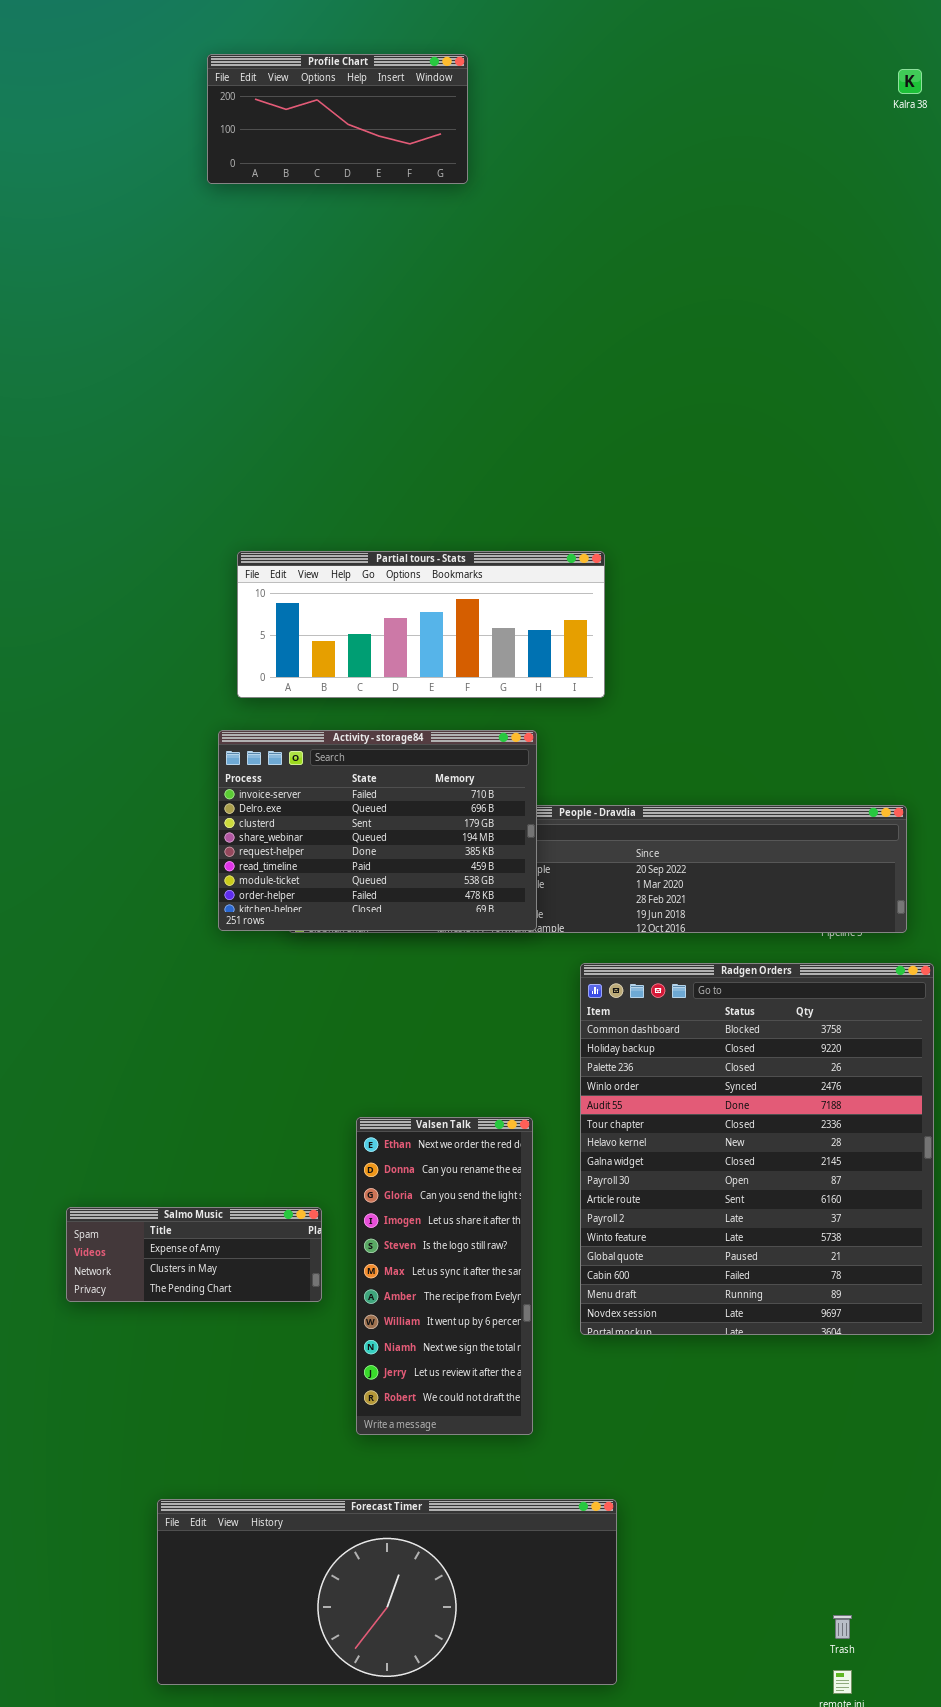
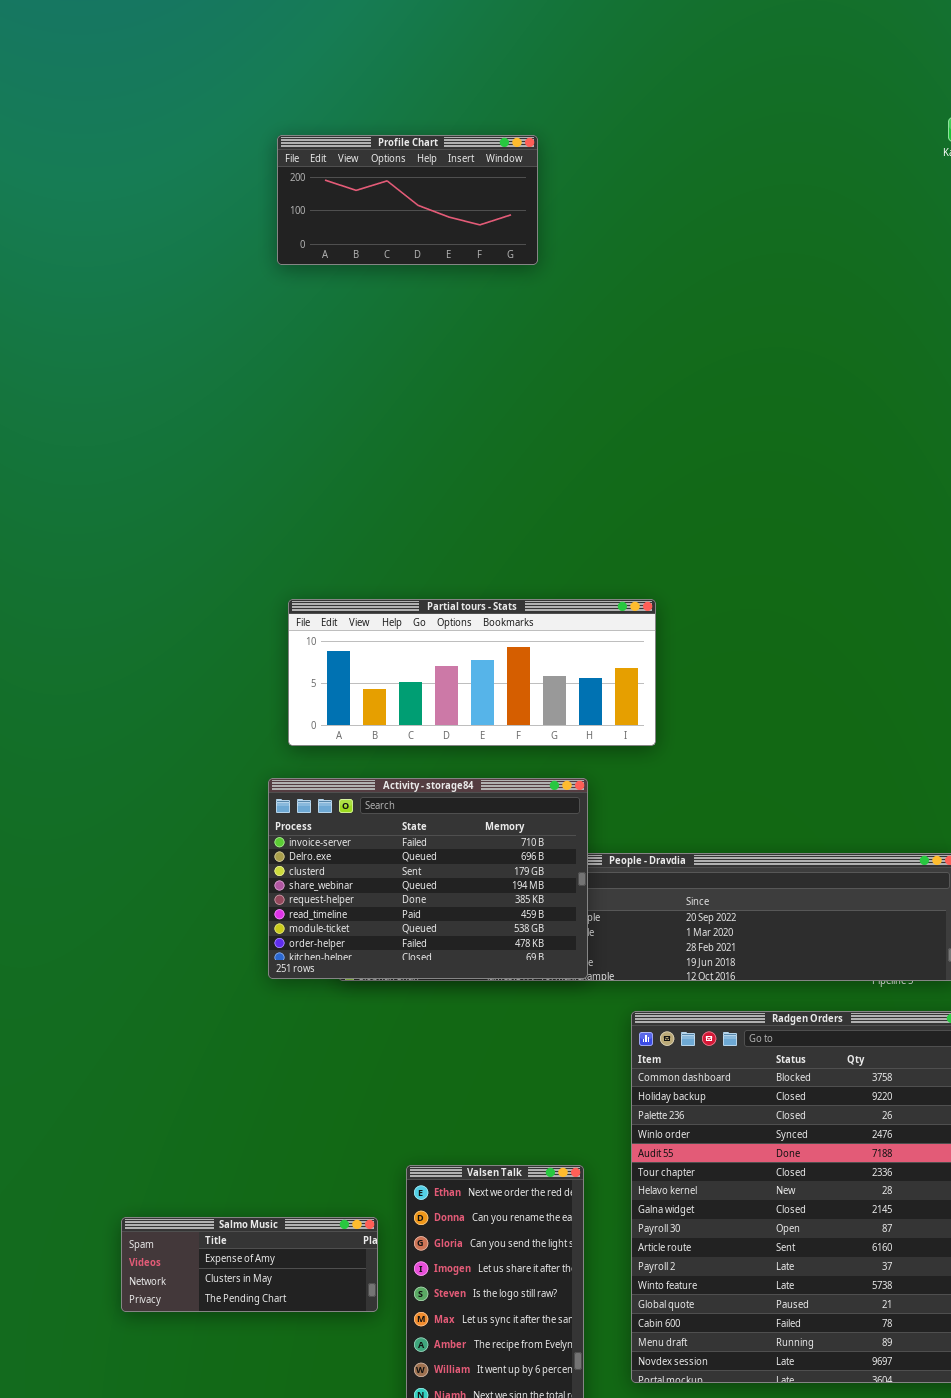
Profile Chart: [207,54,468,184] -> [277,135,538,265], moved
Salmo Music: [66,1207,322,1302] -> [121,1217,378,1312], moved

